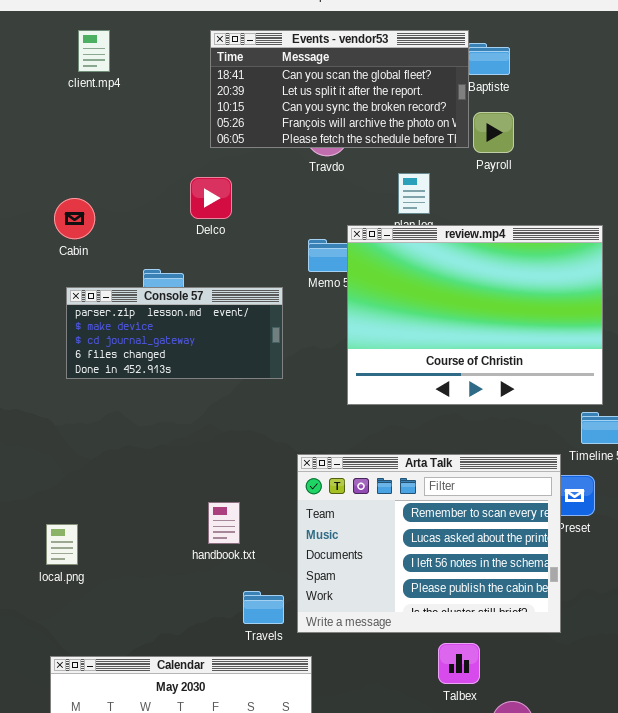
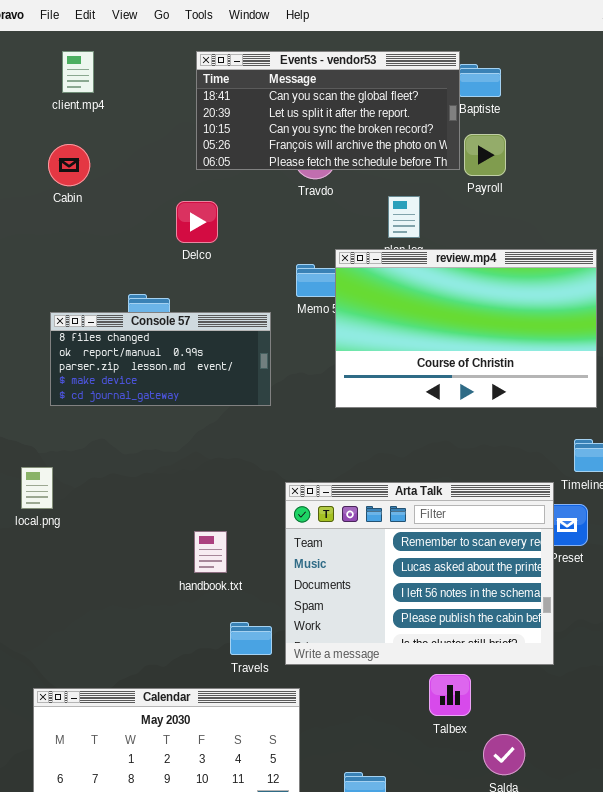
Cabin: [54,198,95,239] -> [48,144,90,186], moved
review.mp4: [347,225,603,405] -> [335,249,597,408], resized
Console 57: [66,287,283,379] -> [50,312,271,406], scrolled up 2 rows
local.png: [46,524,78,565] -> [21,467,53,509], moved

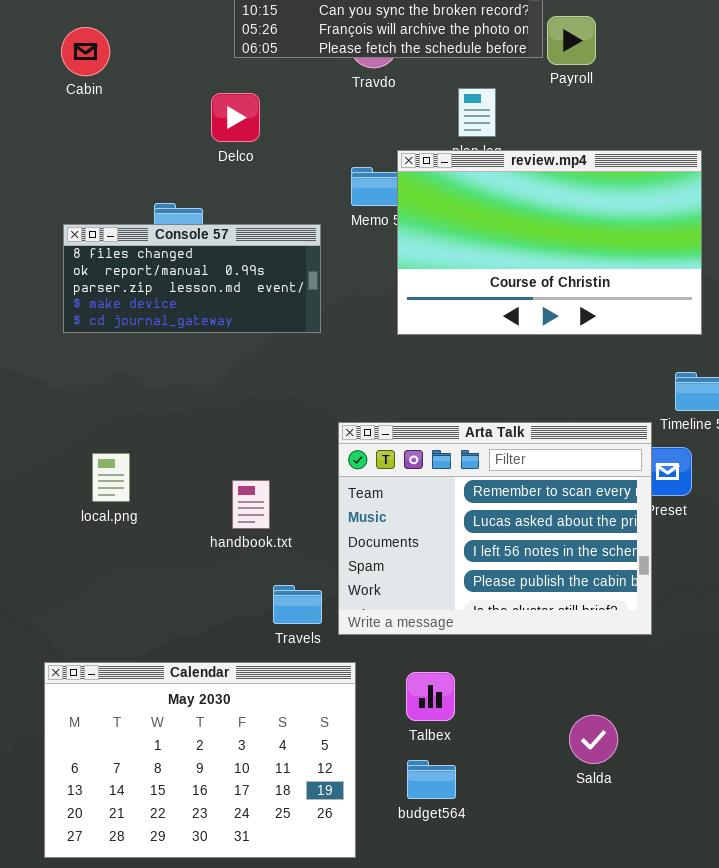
local.png: [21,467,53,509] -> [92,453,130,502], moved
Talbex: [429,674,471,716] -> [406,672,455,721], moved

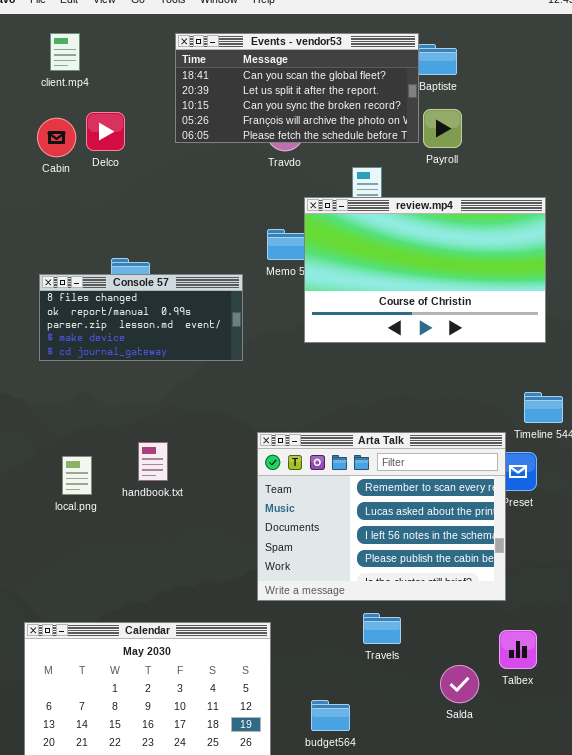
Delco: [211,93,260,142] -> [86,112,125,151], moved
review.mp4: [397,150,702,335] -> [304,197,546,343], moved
handbook.txt: [232,480,270,529] -> [138,442,168,481], moved
Travels: [273,585,322,624] -> [363,613,401,644], moved
Talbex: [406,672,455,721] -> [499,630,537,669], moved

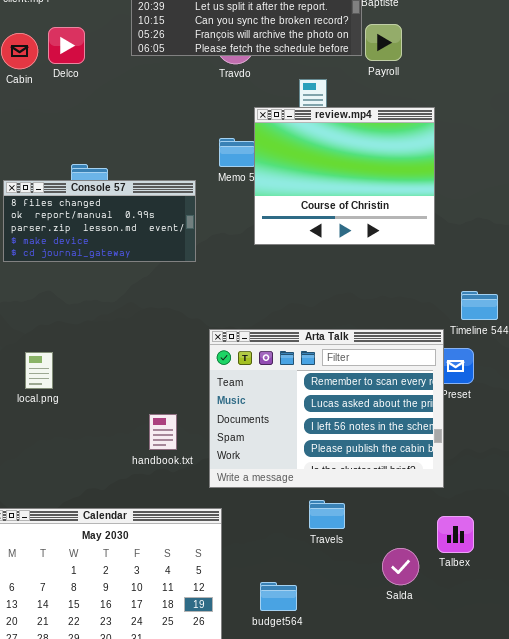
review.mp4: [304,197,546,343] -> [254,107,435,245], resized
handbook.txt: [138,442,168,481] -> [149,414,177,450], moved

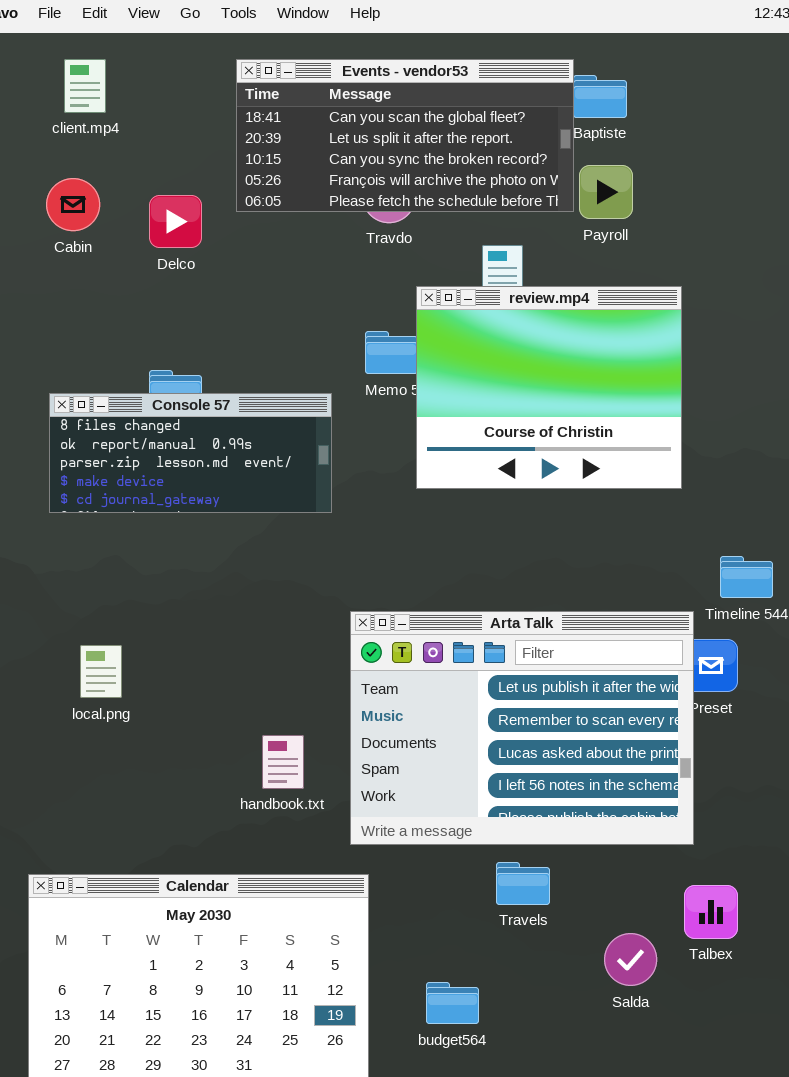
Delco: [48,27,85,64] -> [149,195,202,248], moved
Arta Talk: [209,329,444,488] -> [350,611,694,845], scrolled up 1 row

